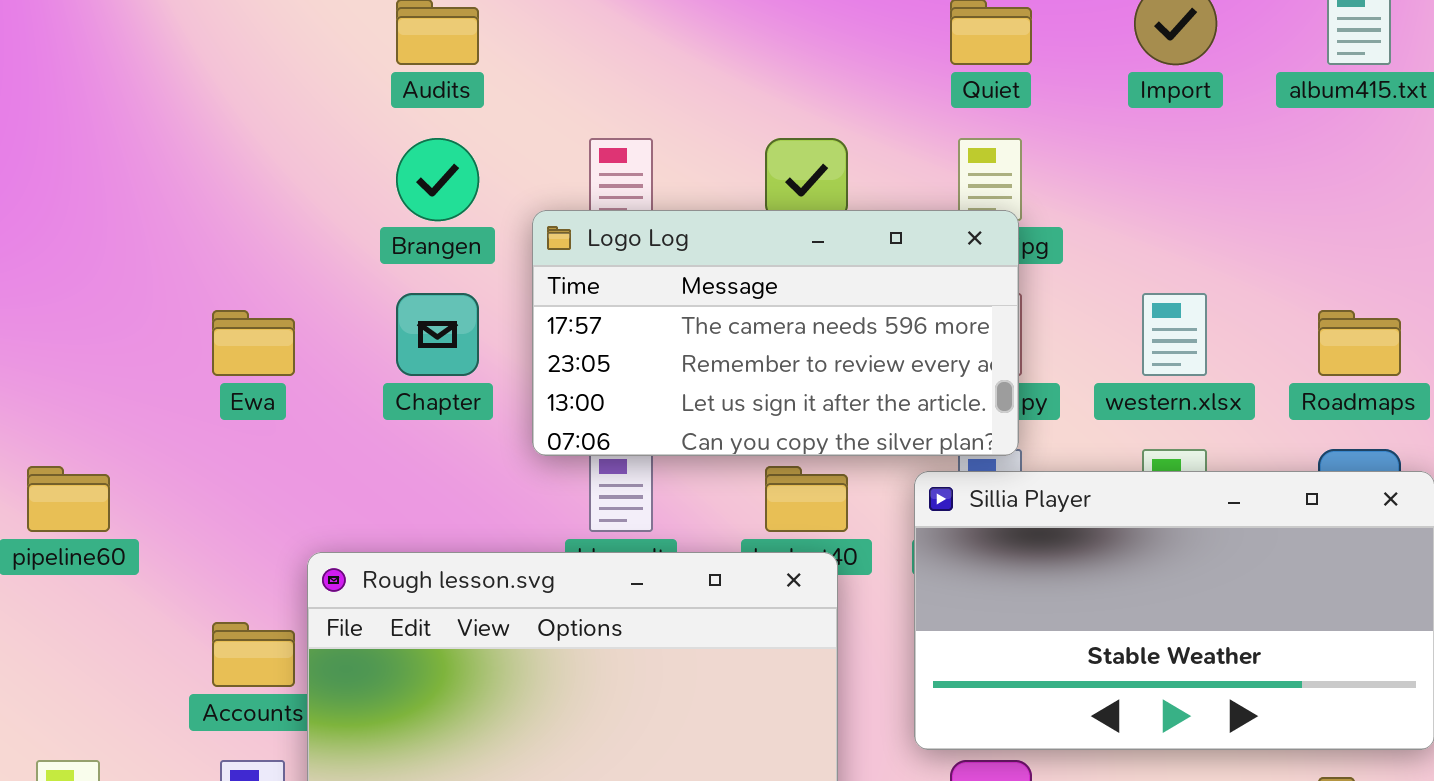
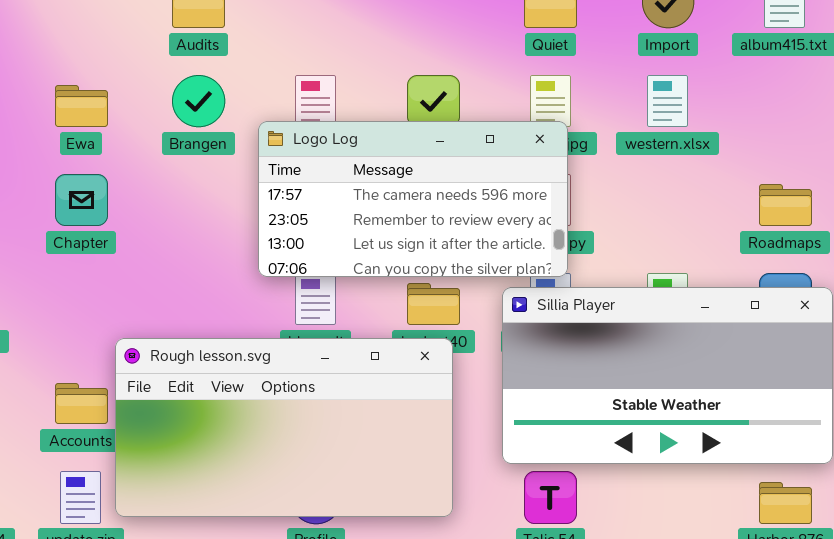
Chapter: [396,293,479,376] -> [55,174,108,226], moved
western.xlsx: [1142,293,1207,376] -> [647,75,688,127], moved
Ewa: [212,310,295,376] -> [55,85,108,127], moved

